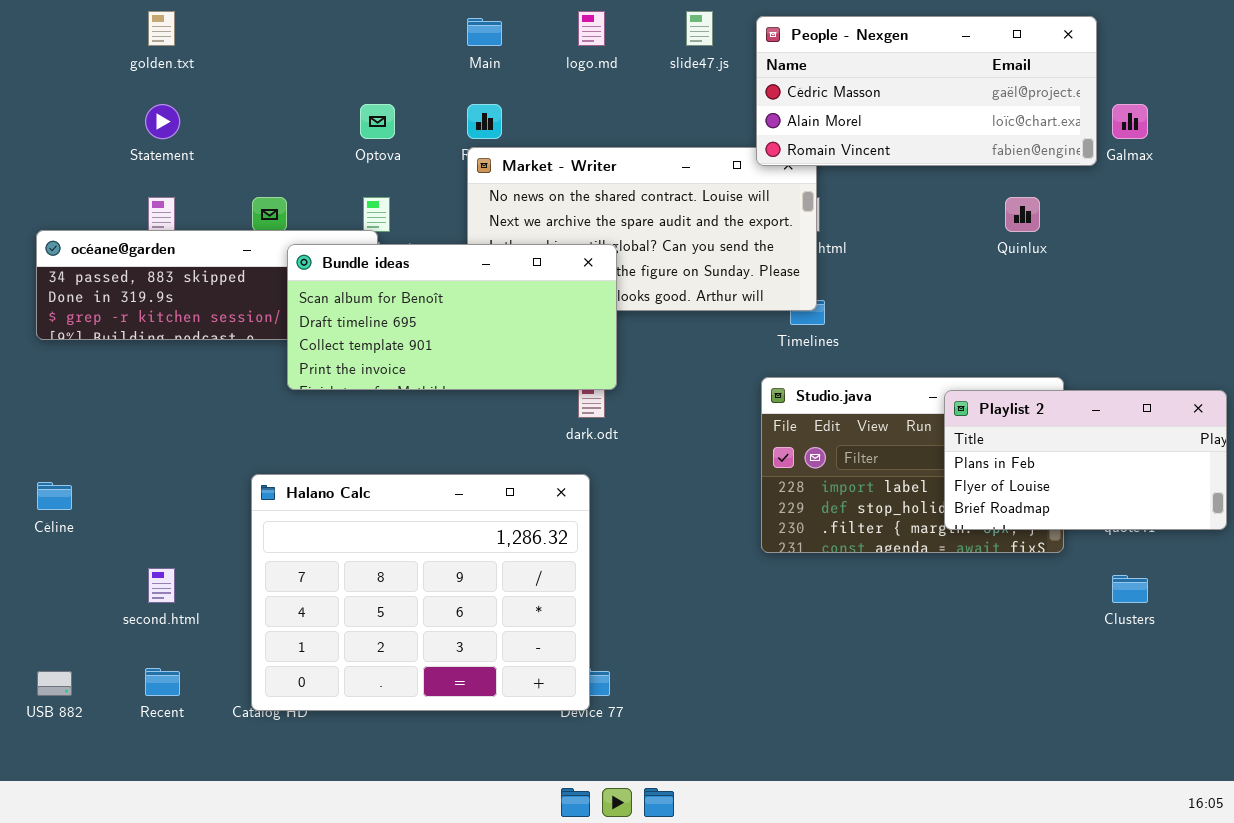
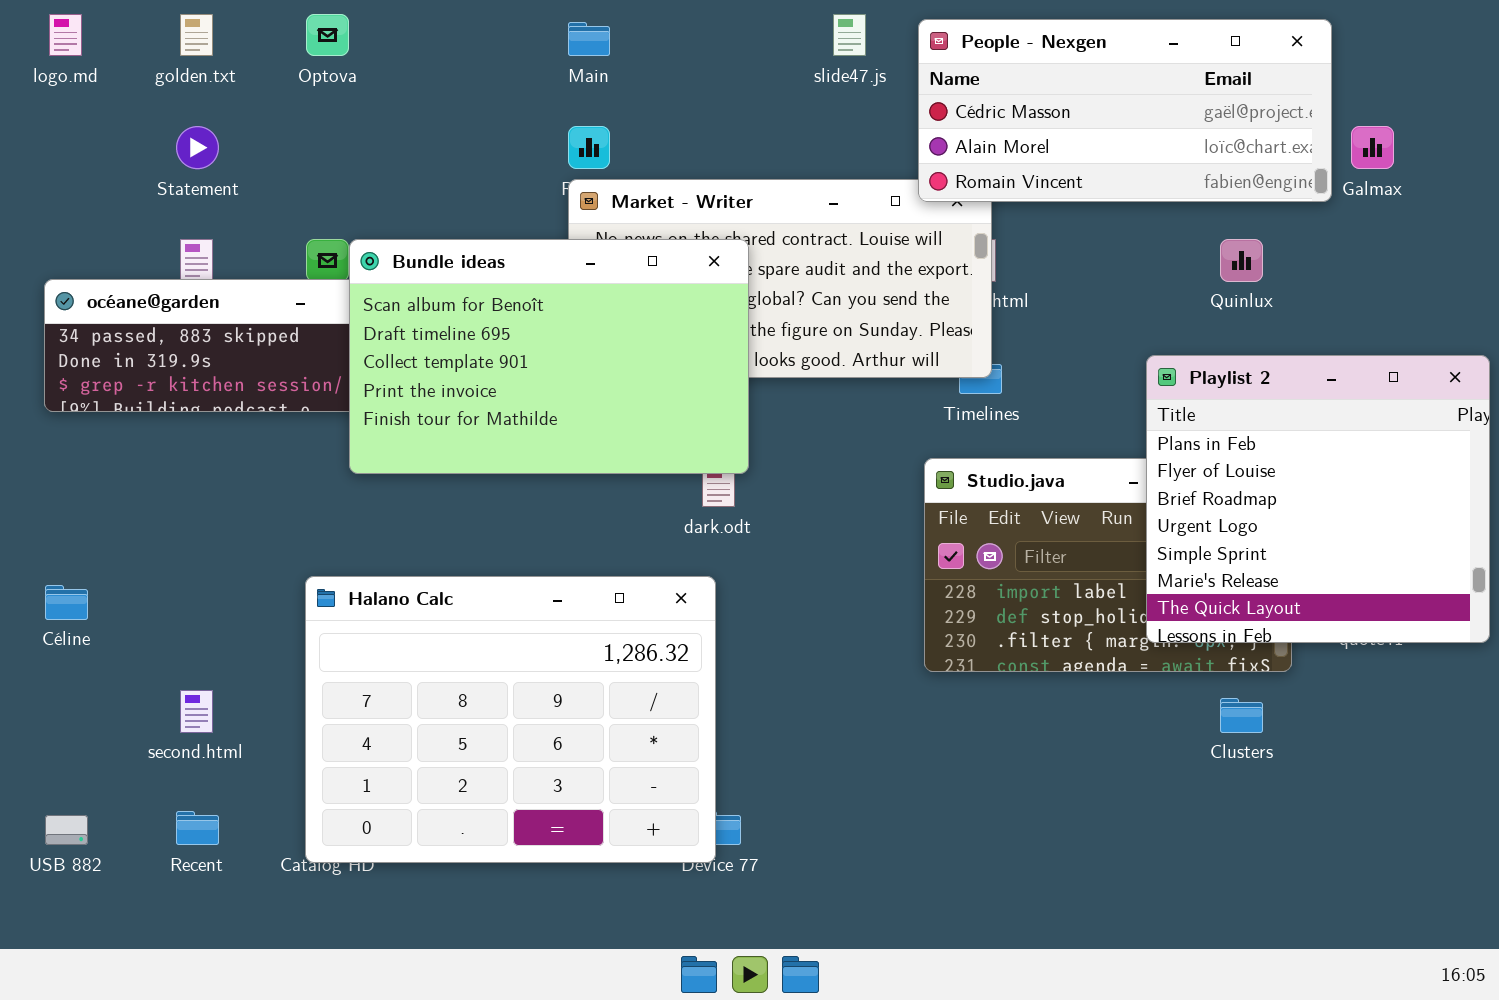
logo.md: [578,11,605,46] -> [49,14,82,56], moved
Optova: [360,104,395,139] -> [306,14,349,56], moved
Bundle ideas: [287,244,617,390] -> [349,239,749,474], resized
Playlist 2: [944,390,1227,530] -> [1146,355,1490,643], resized
Clusters: [1112,575,1148,603] -> [1220,698,1263,733], moved

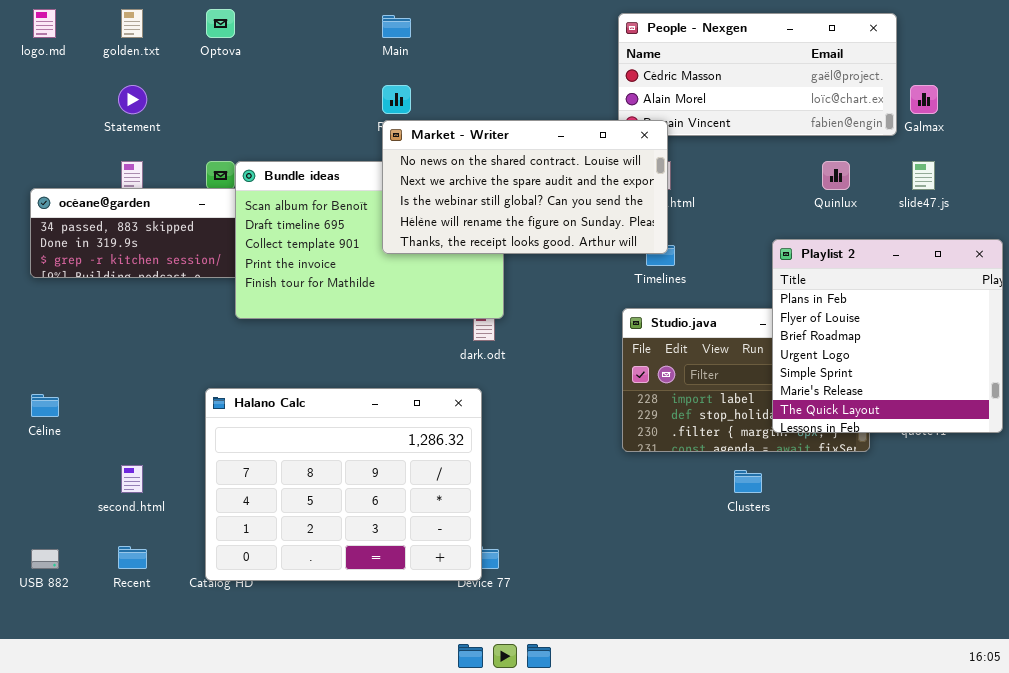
slide47.js: [833,14,866,56] -> [912,161,935,190], moved
Market - Writer: [568,179,992,378] -> [382,120,668,254], raised
Clusters: [1220,698,1263,733] -> [734,470,762,493], moved

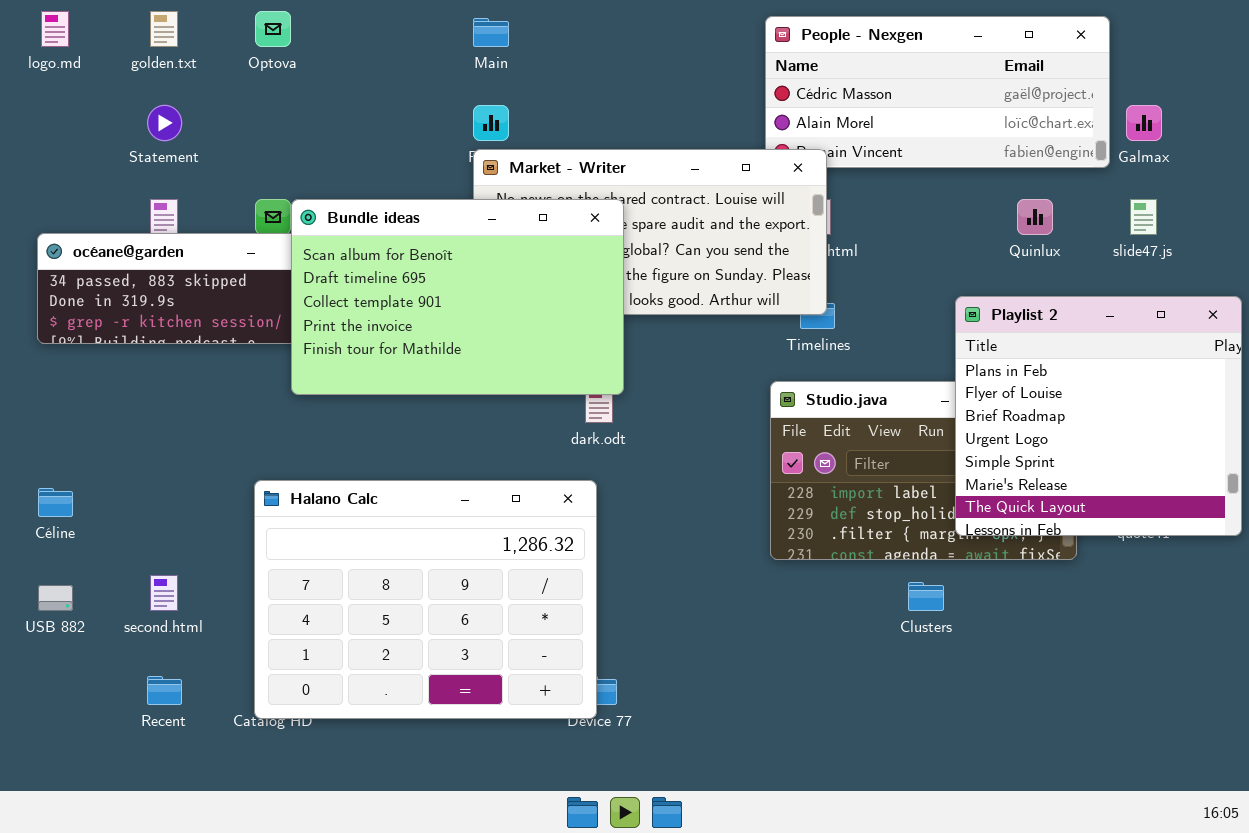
Bundle ideas: [235,161,504,319] -> [291,199,624,395], raised
USB 882: [31,549,59,569] -> [38,585,73,611], moved

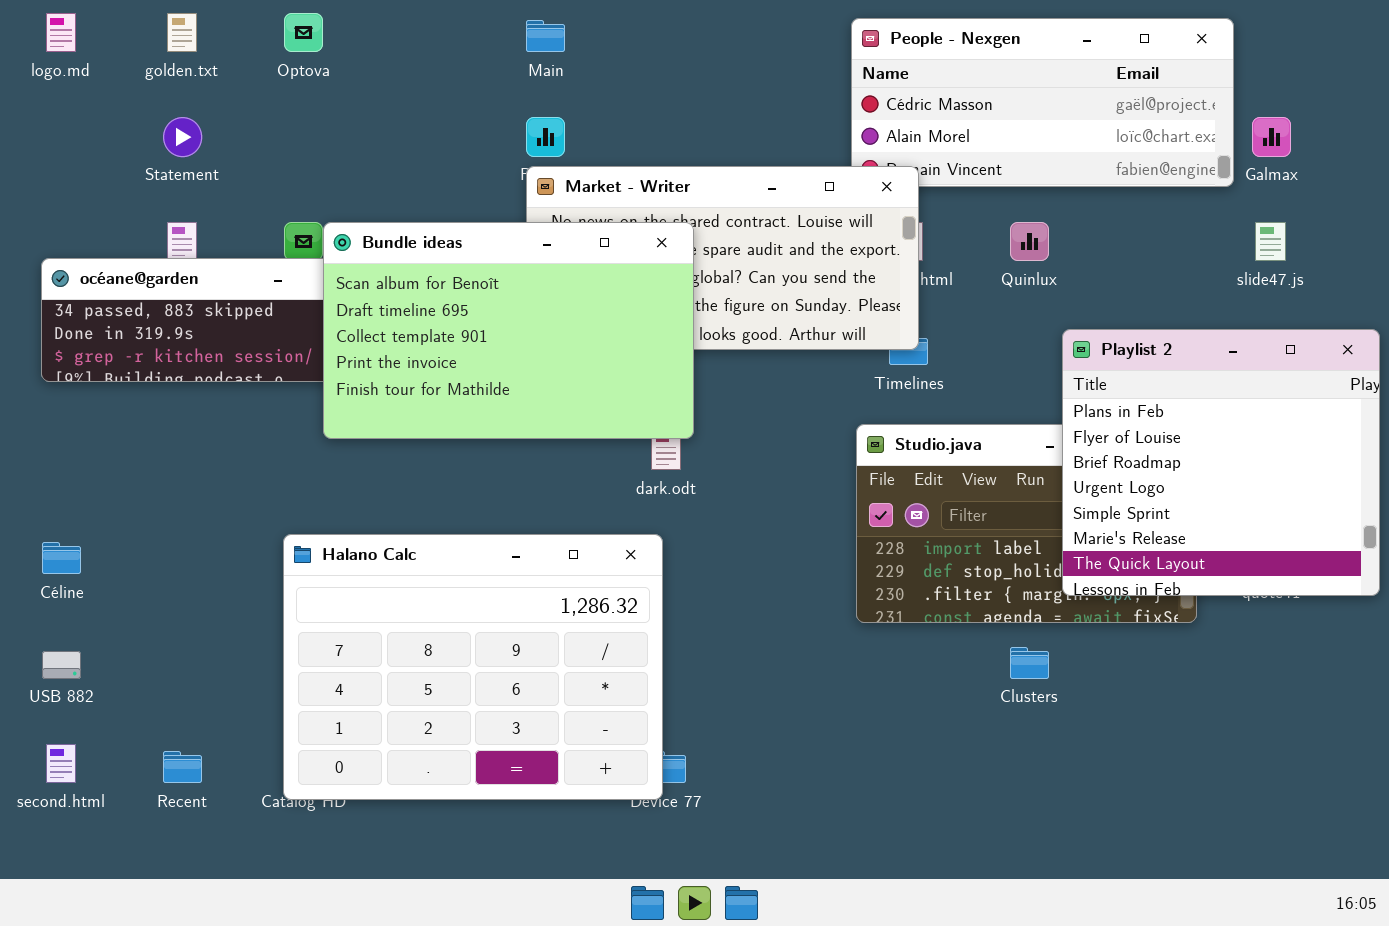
Quinlux: [1017,199,1053,235] -> [1010,222,1049,261], moved
second.html: [150,575,178,611] -> [46,744,76,783], moved

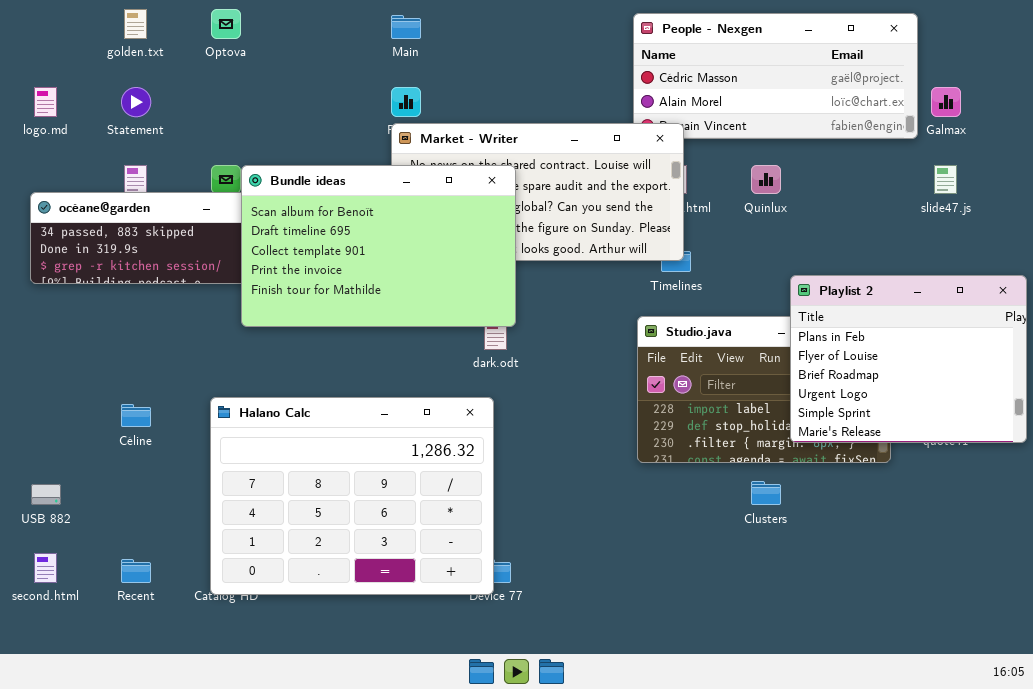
logo.md: [46,13,76,52] -> [34,87,57,117], moved
Playlist 2: [1062,329,1380,596] -> [790,275,1027,443], resized
Céline: [42,542,81,574] -> [121,404,151,427], moved

